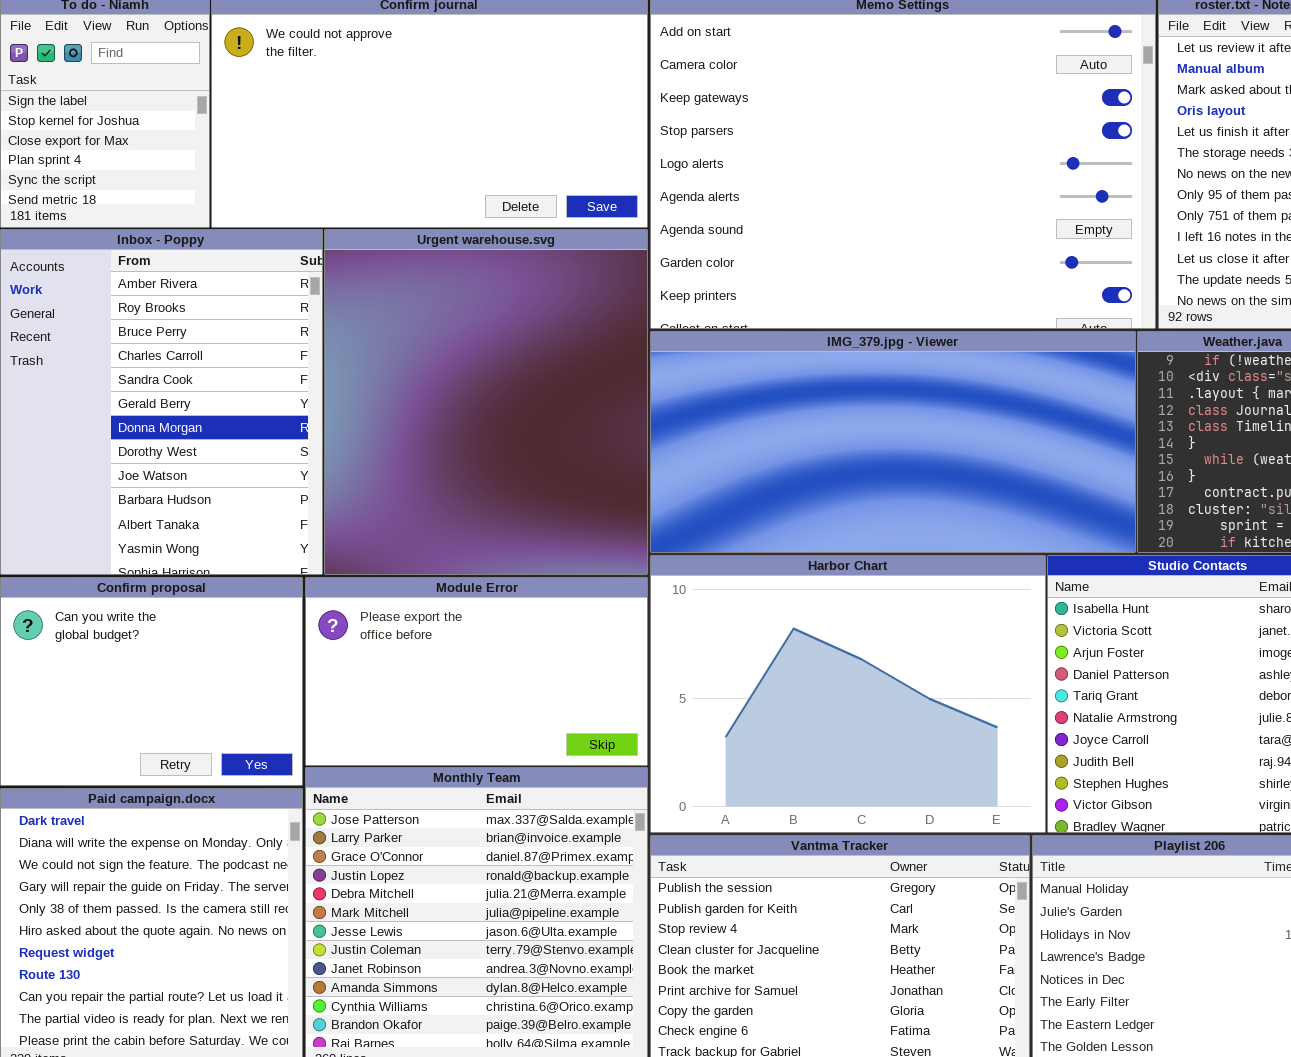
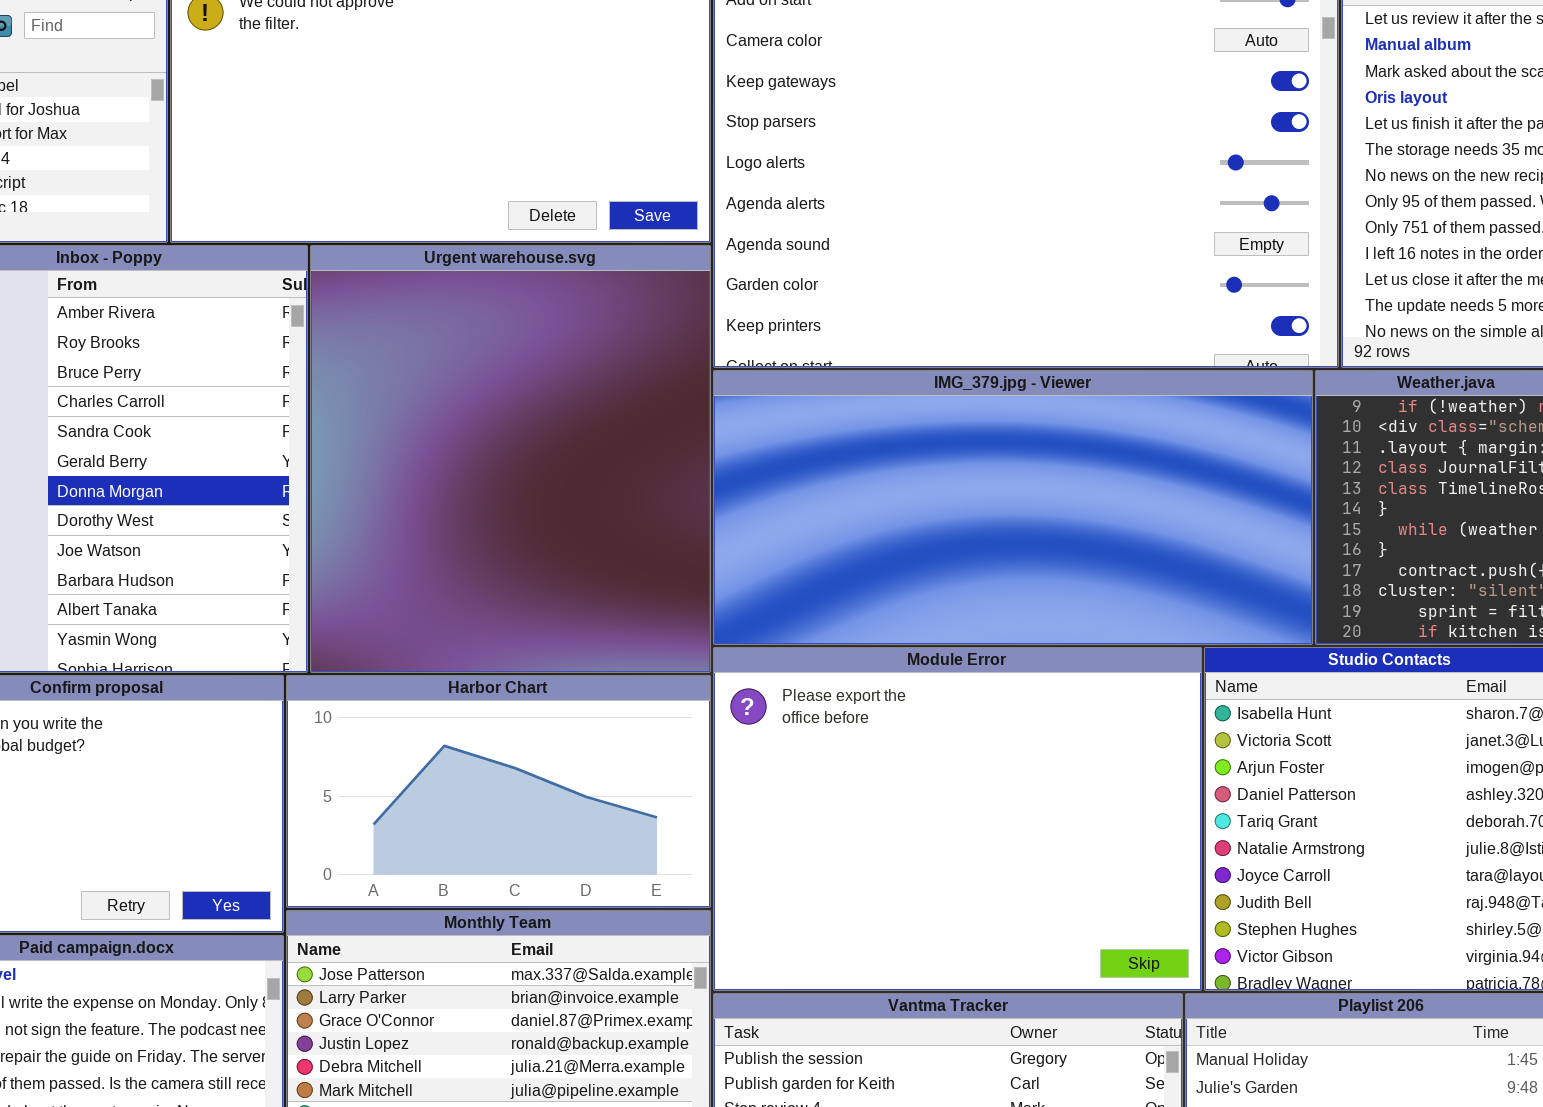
Harbor Chart: [650,555,1046,833] -> [286,675,711,908], moved, resized
Module Error: [305,577,648,766] -> [713,647,1202,991], moved, resized

